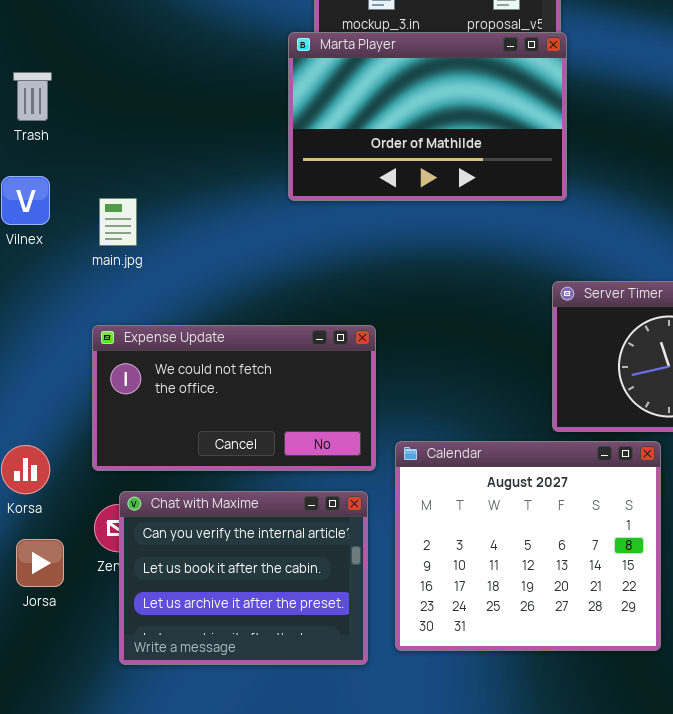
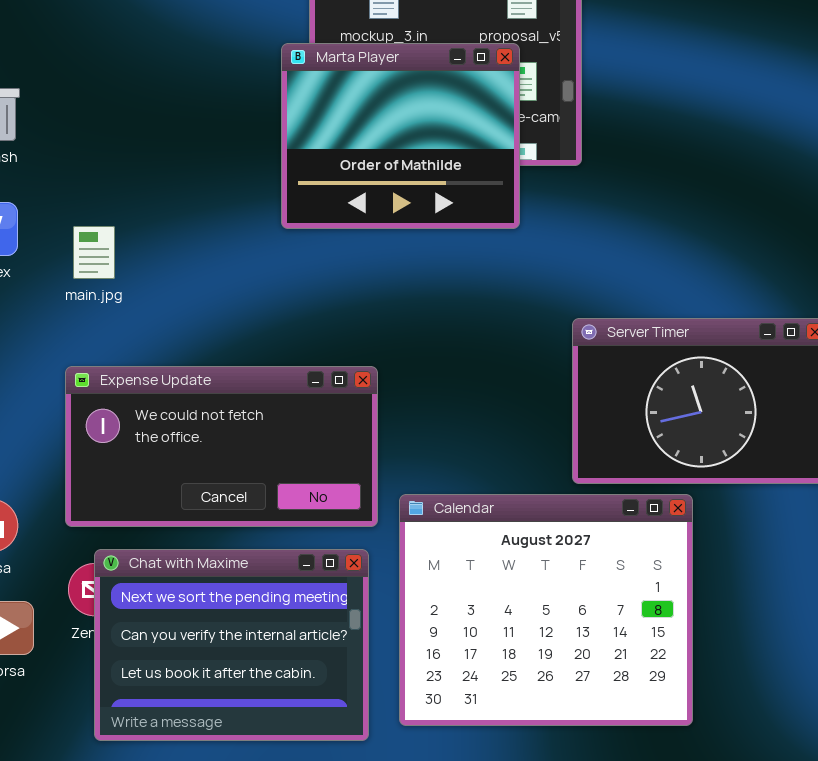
Marta Player: [288,32,567,201] -> [281,43,520,229], resized
Chat with Maxime: [119,491,368,665] -> [94,549,369,741], scrolled up 1 row

